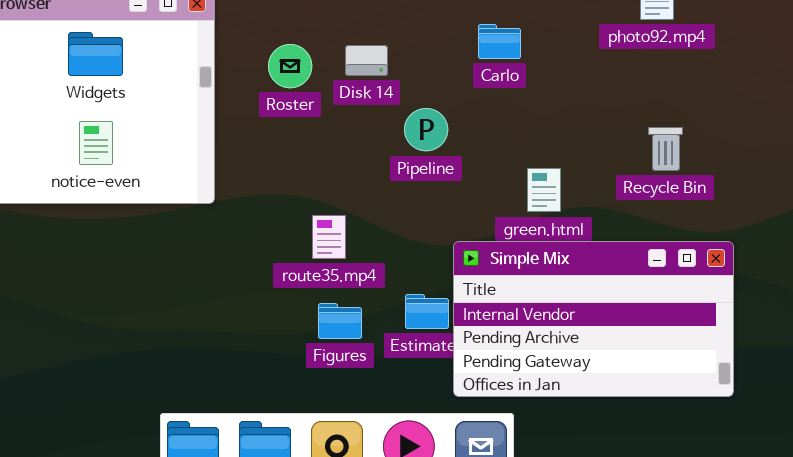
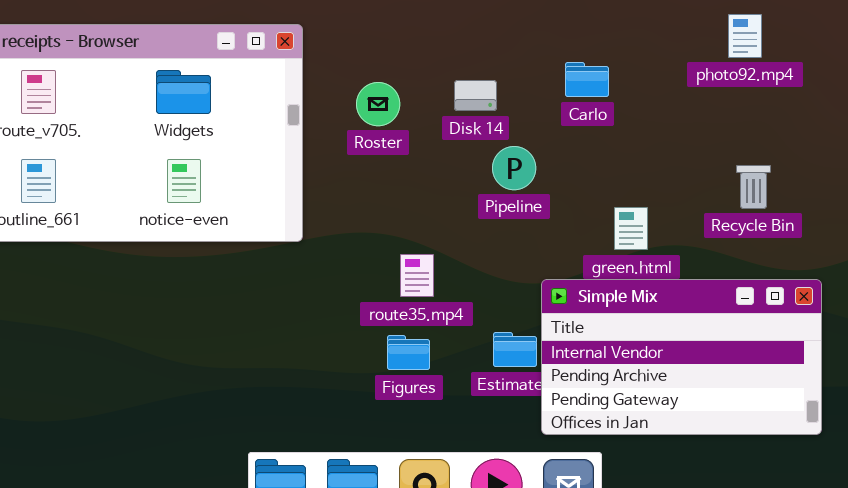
Disk 14: [345,45,388,76] -> [454,80,497,111], moved
Figures: [318,303,362,339] -> [387,335,430,370], moved

